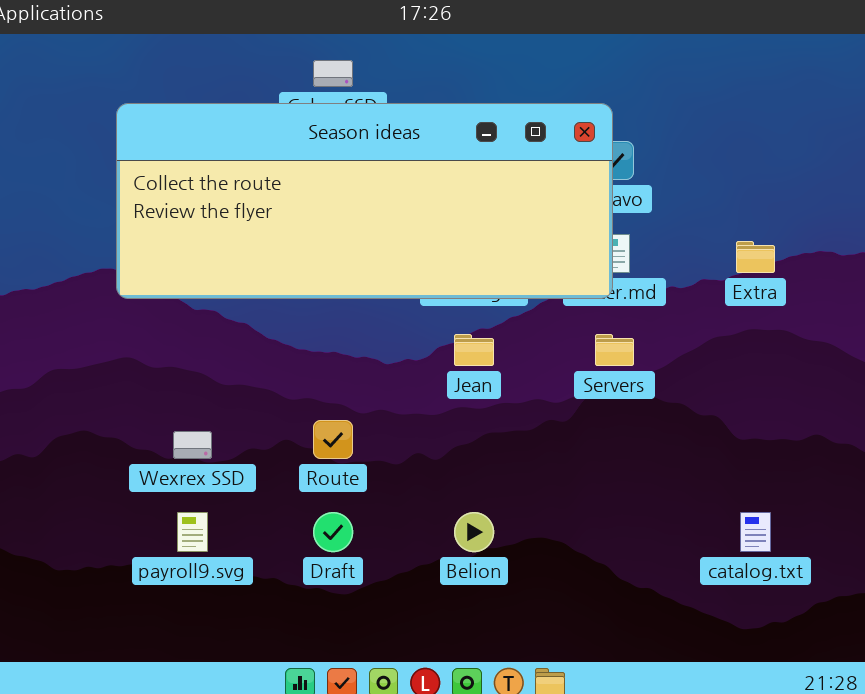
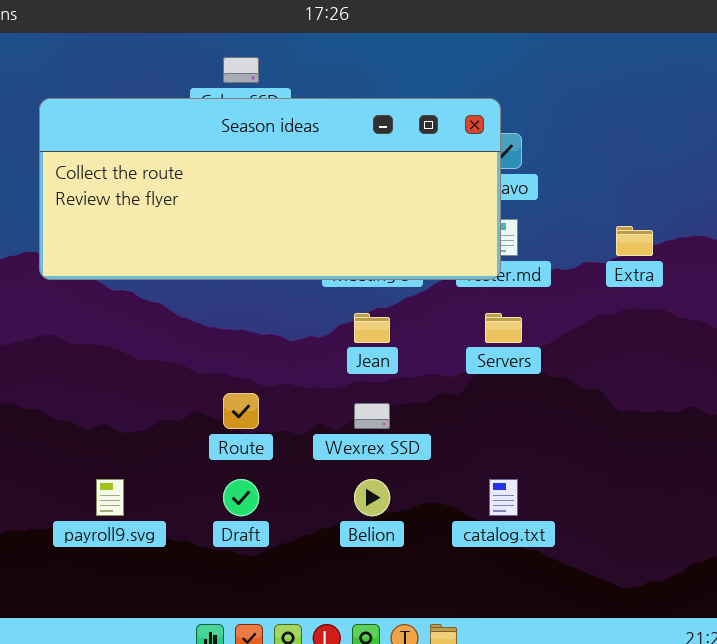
Wexrex SSD: [173,431,212,459] -> [354,403,390,429], moved
catalog.txt: [740,512,771,552] -> [489,479,518,516], moved

